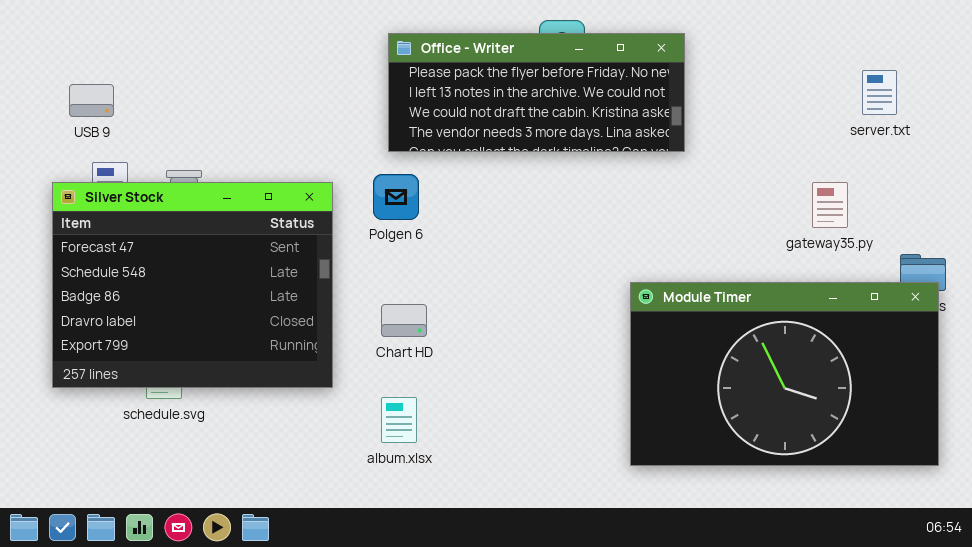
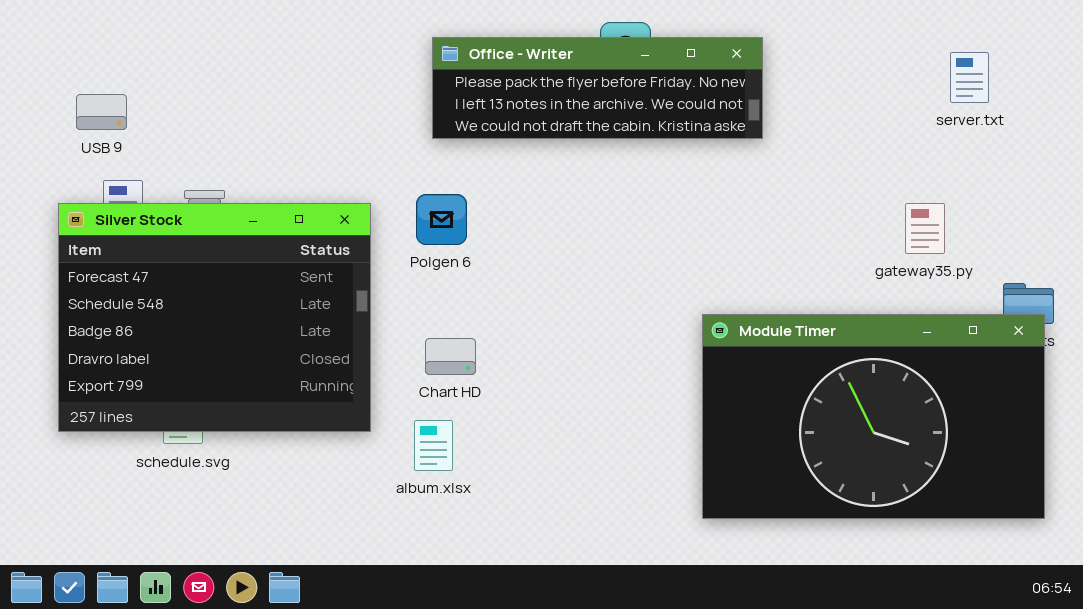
Office - Writer: [388,33,685,152] -> [432,37,763,139], resized
server.txt: [862,70,897,115] -> [950,52,989,103], moved
album.xlsx: [381,397,417,443] -> [414,420,453,471], moved

